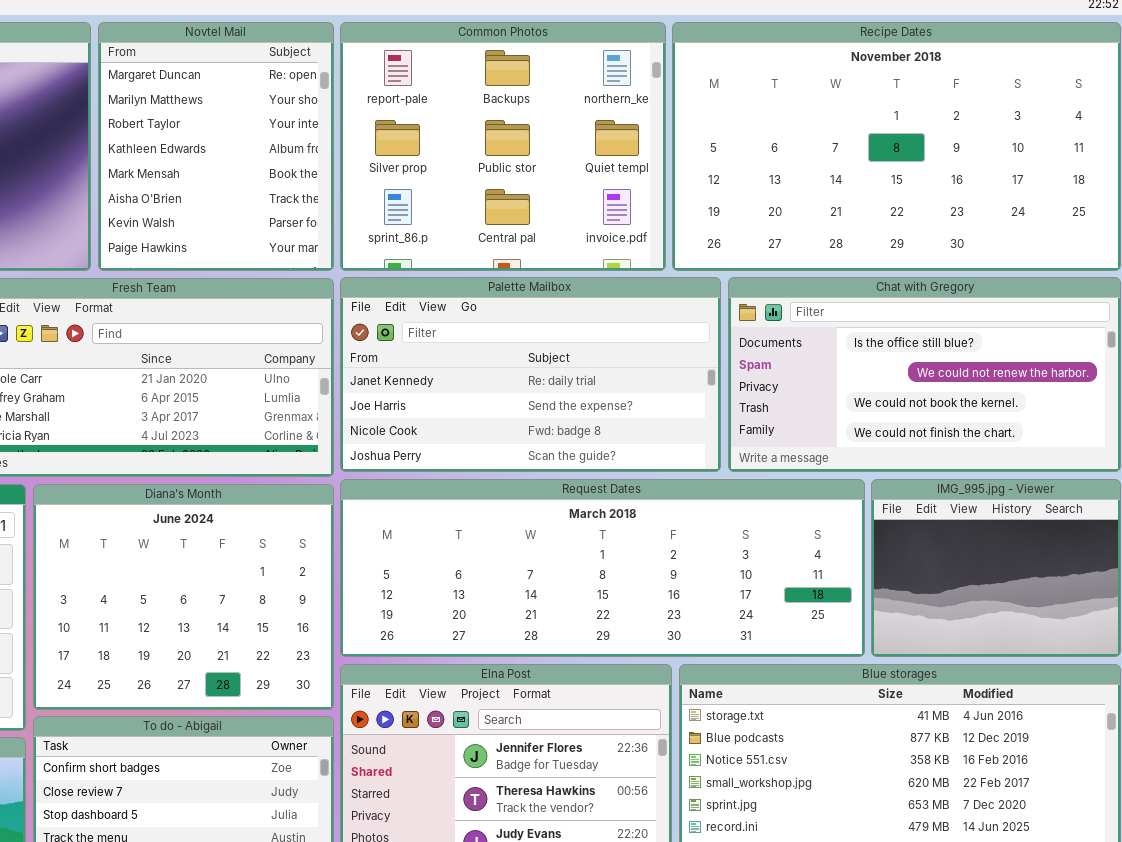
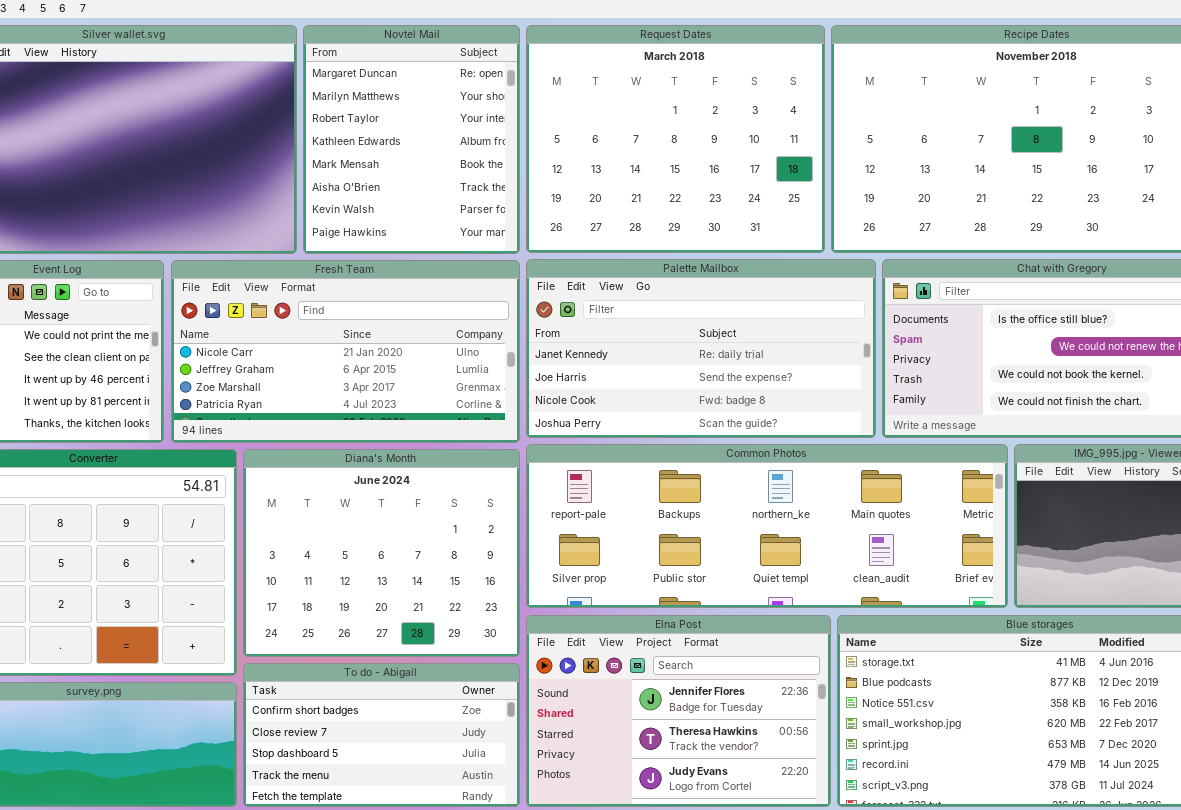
Common Photos: [340,22,666,271] -> [526,444,1008,608], moved, resized
Request Dates: [340,479,865,657] -> [526,25,825,253], moved, resized

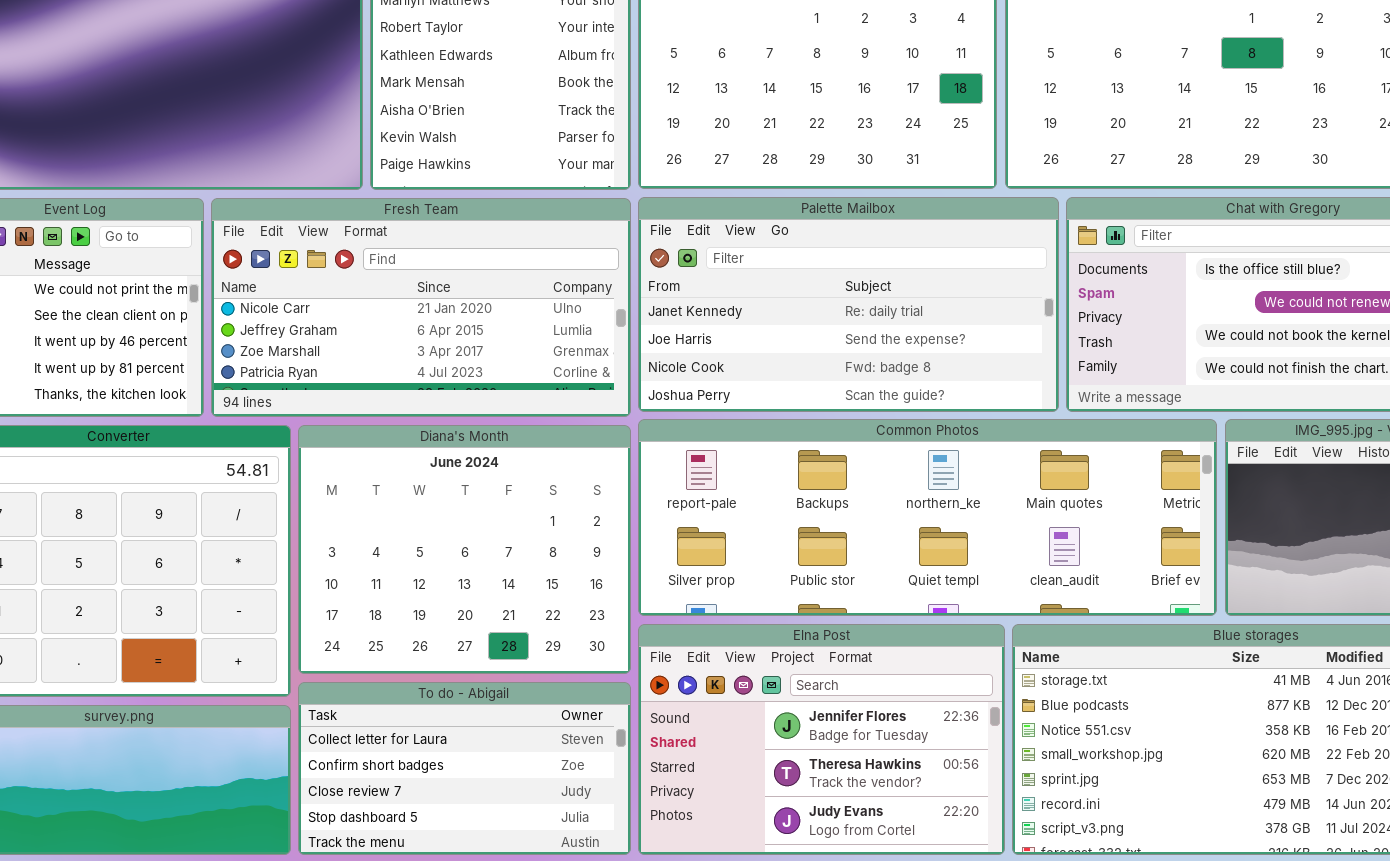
To do - Abigail: [243,663,520,807] -> [298,682,631,855], scrolled up 1 row

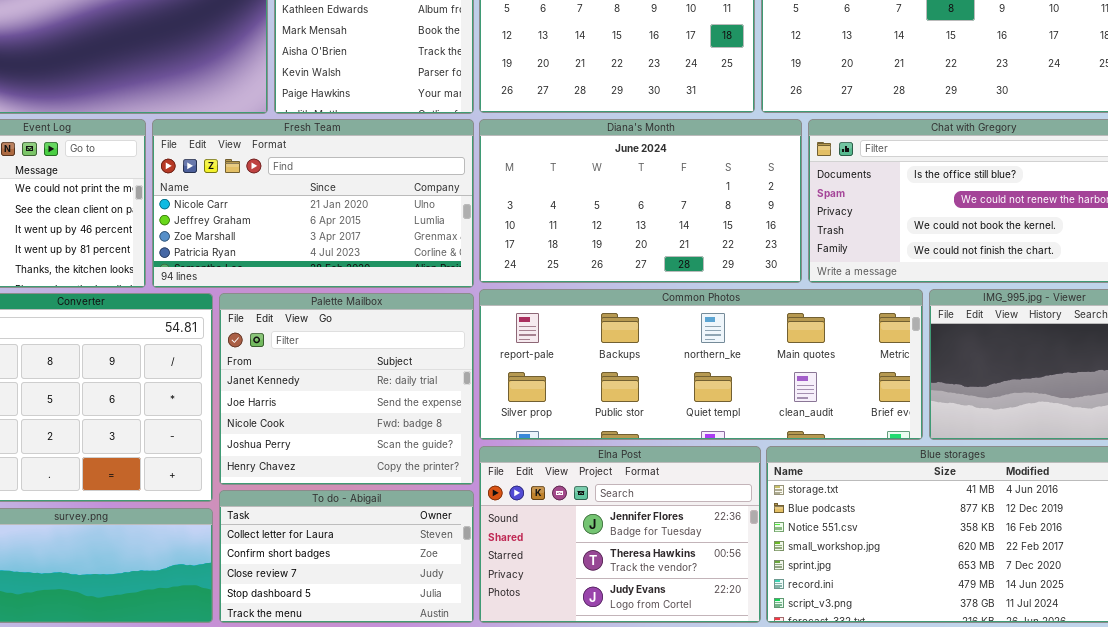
Palette Mailbox: [638,197,1059,412] -> [219,293,474,485], moved, resized
Diana's Month: [298,425,631,674] -> [479,119,802,283], moved, resized

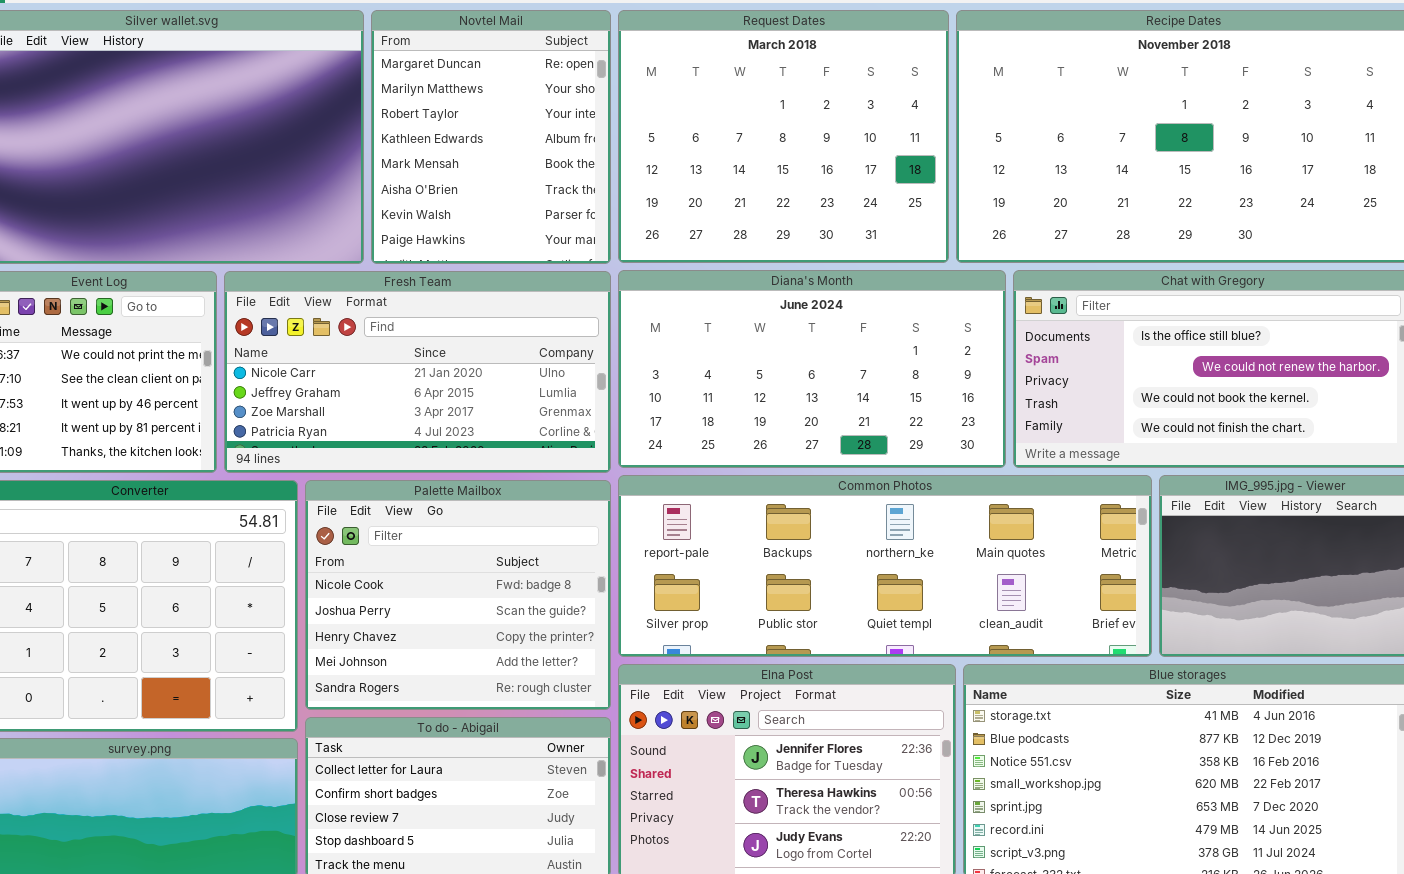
Palette Mailbox: [219,293,474,485] -> [305,480,611,710], scrolled down 2 rows

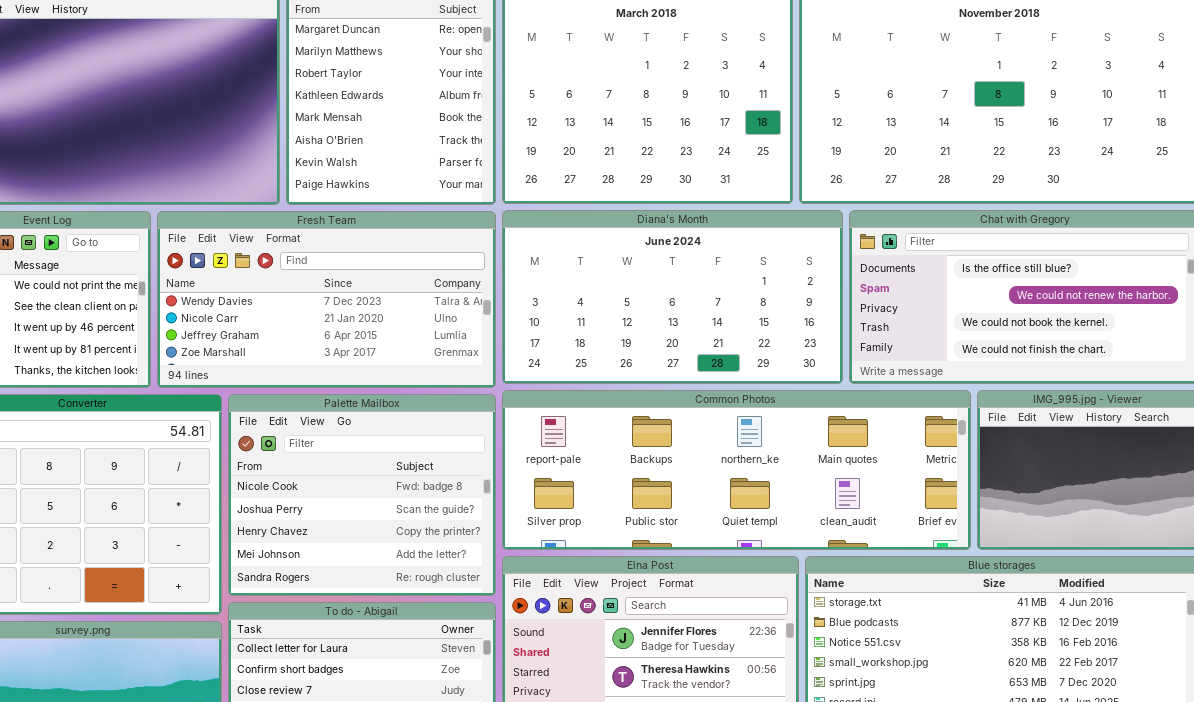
Fresh Team: [224,271,611,473] -> [157,211,496,388], scrolled up 1 row

